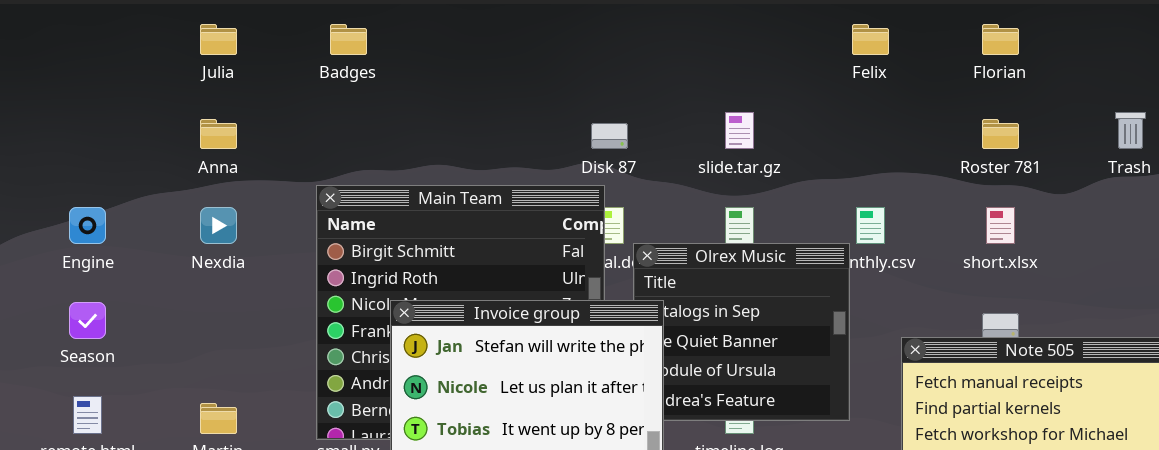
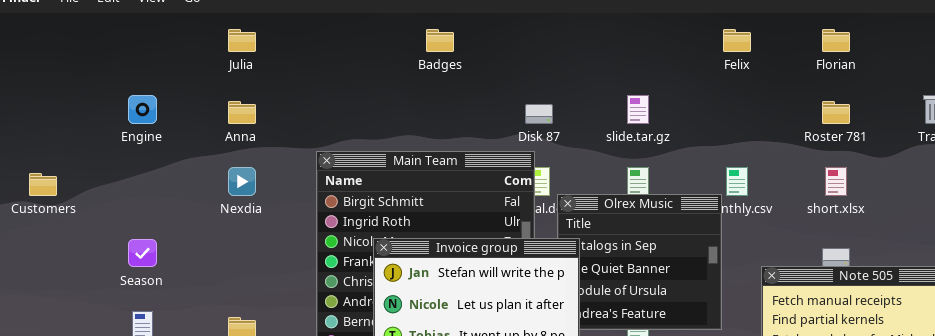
Badges: [330,24,367,55] -> [426,29,454,52], moved
Engine: [69,207,106,244] -> [128,95,157,124], moved

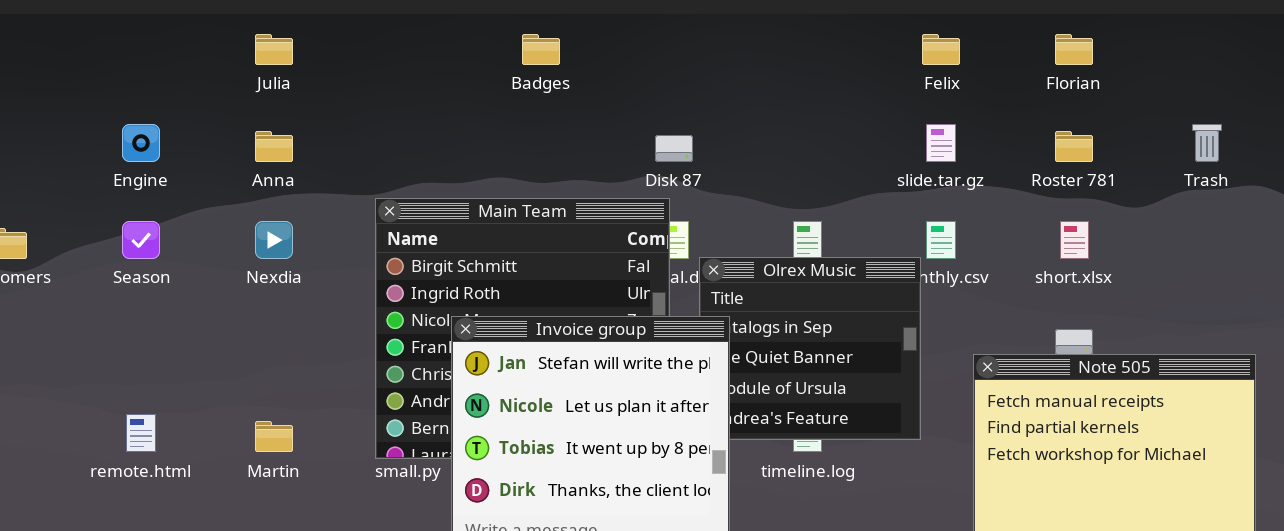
slide.tar.gz: [627,95,649,124] -> [926,124,956,162], moved
Season: [128,239,157,267] -> [122,221,160,259], moved

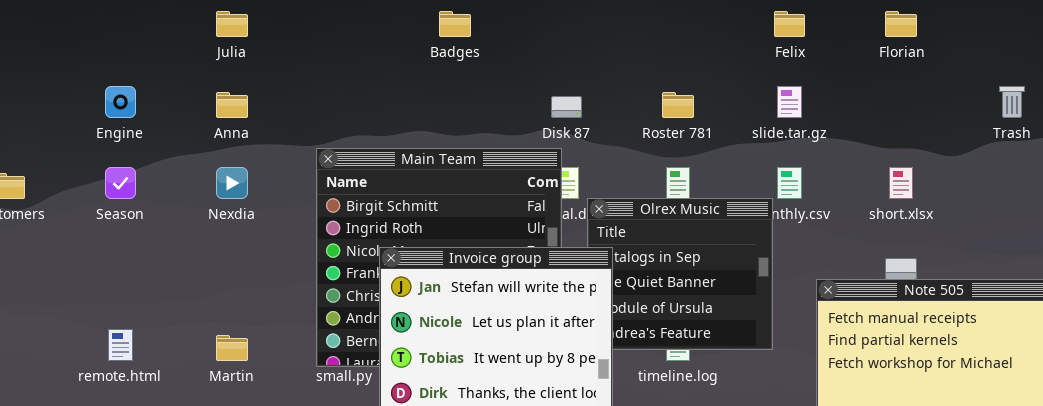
Roster 781: [1055,131,1093,162] -> [662,92,694,118], moved

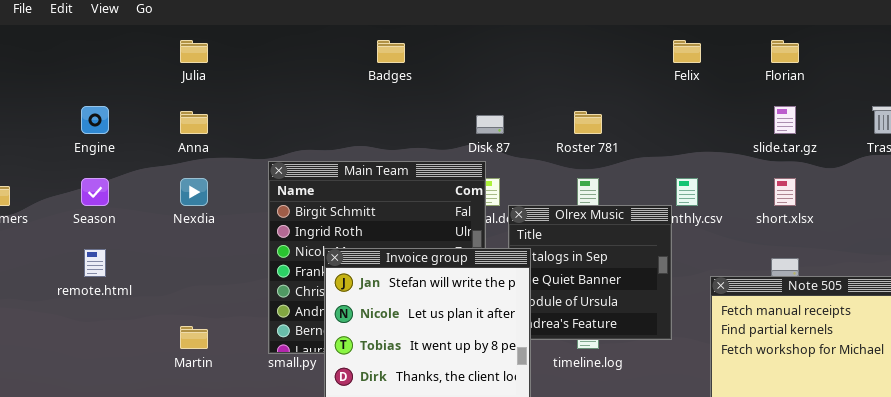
slide.tar.gz: [777,86,802,118] -> [774,106,796,134], moved
remote.html: [108,329,133,361] -> [84,249,106,277], moved

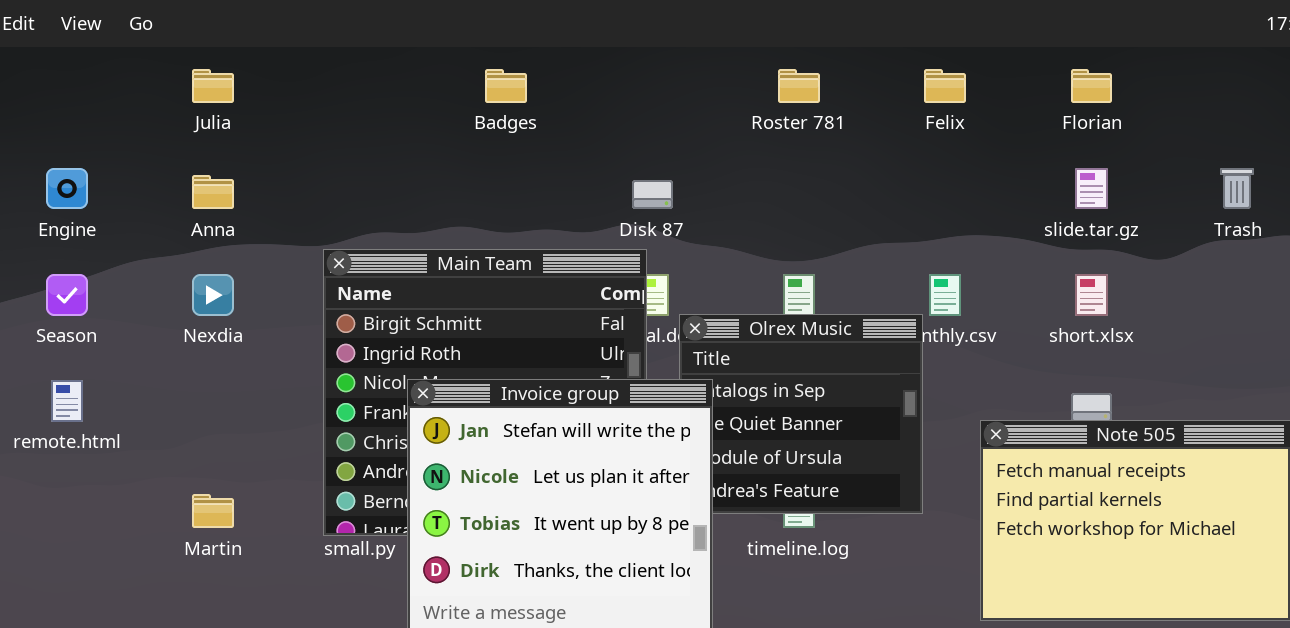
Roster 781: [574,111,602,134] -> [778,69,820,103], moved

